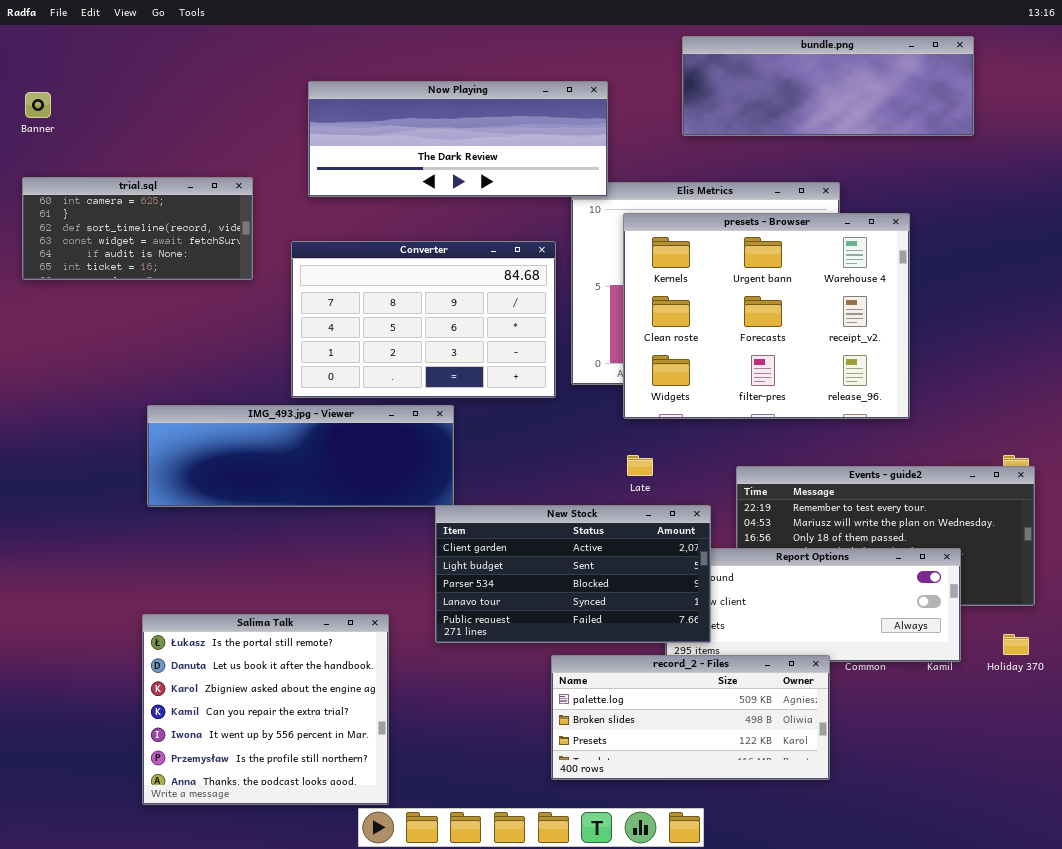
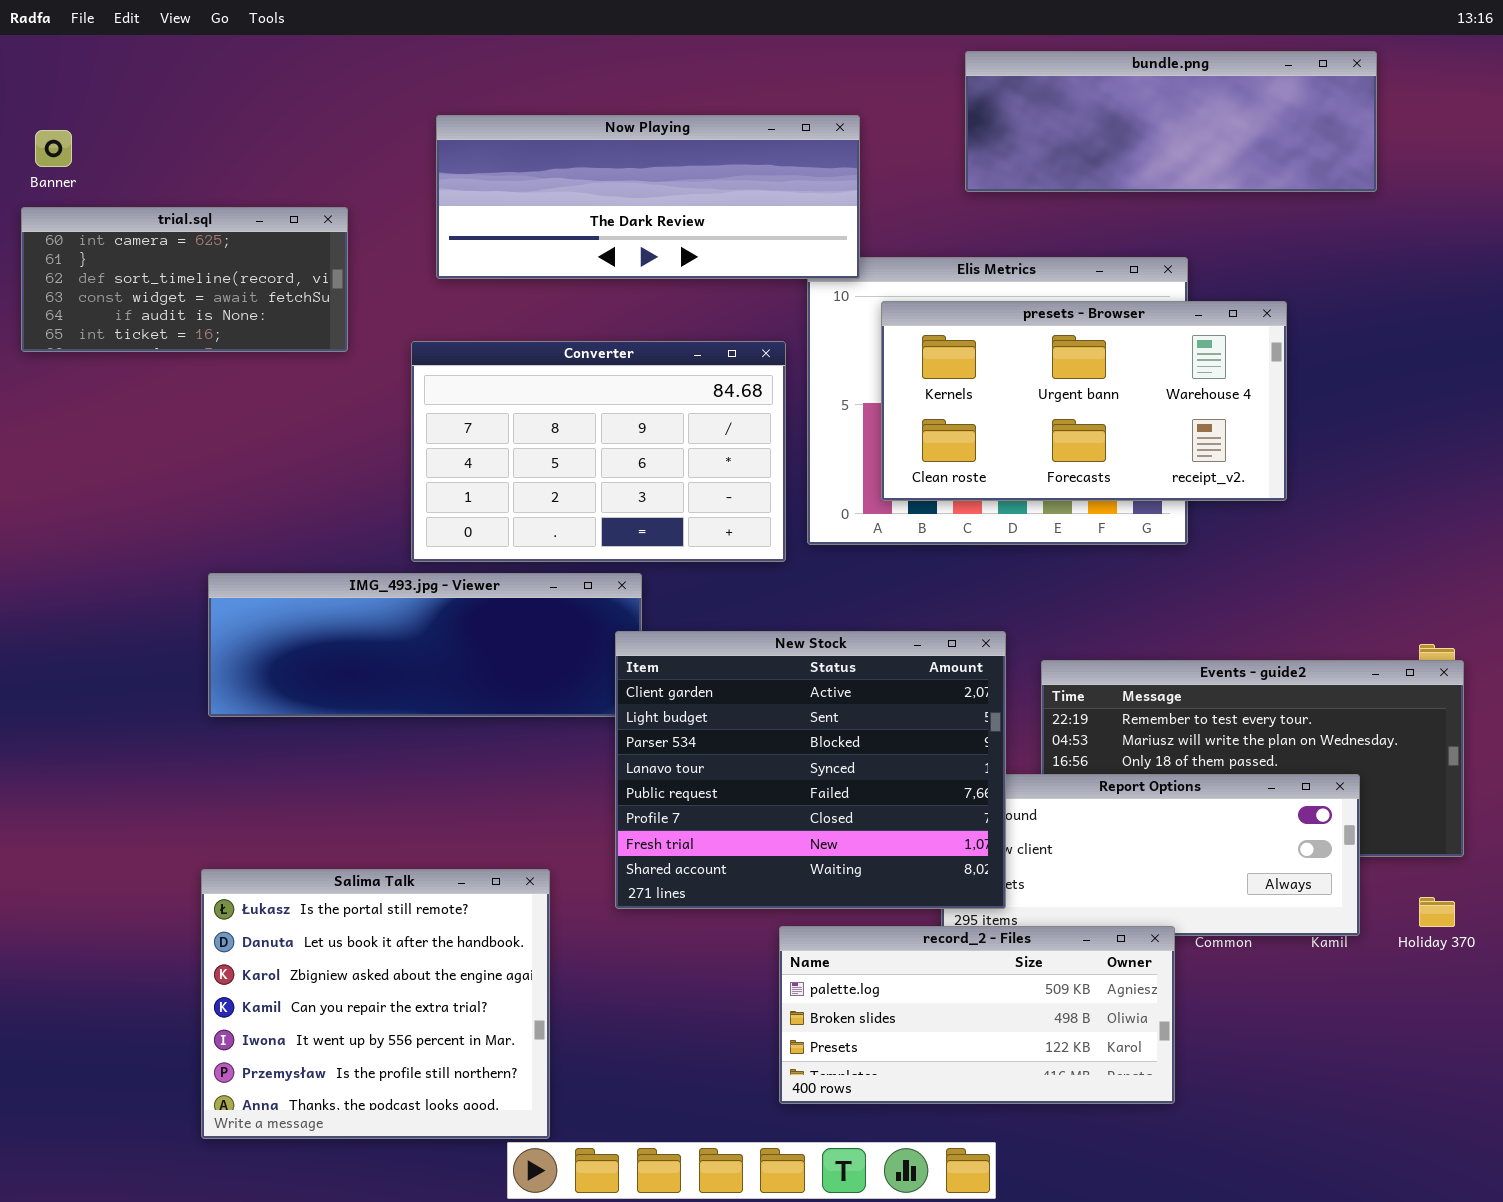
trial.sql: [22,177,253,280] -> [21,207,348,352], moved
presets - Browser: [623,213,910,419] -> [881,301,1287,501], resized
New Stock: [435,505,711,643] -> [615,631,1006,909], resized

